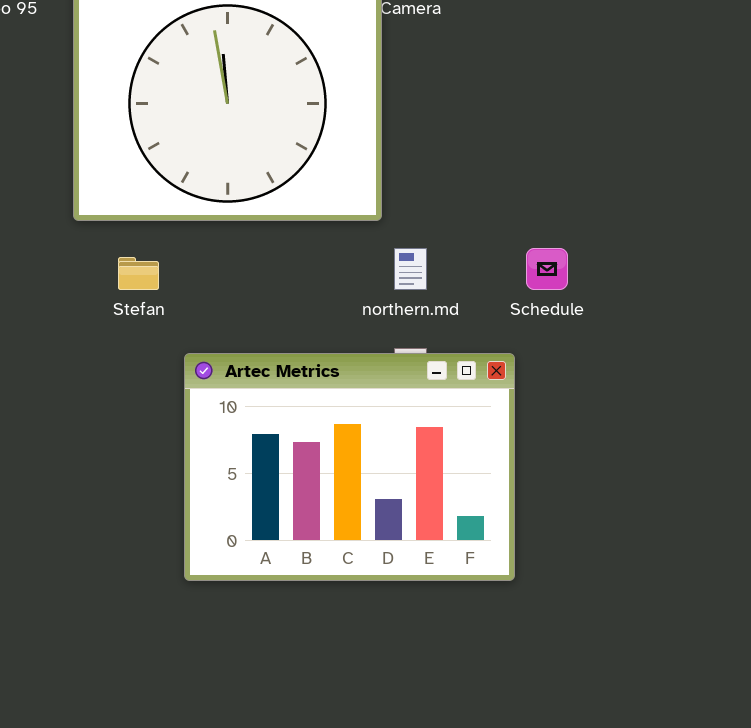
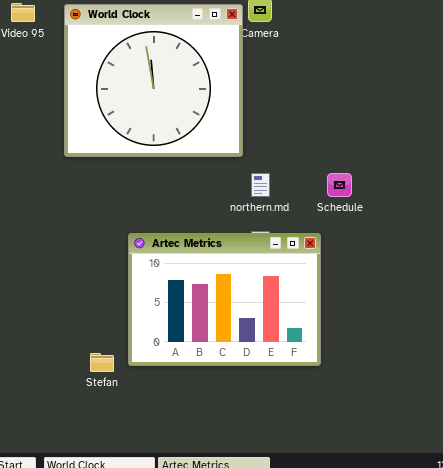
Stefan: [118,257,159,290] -> [90,353,114,372], moved

